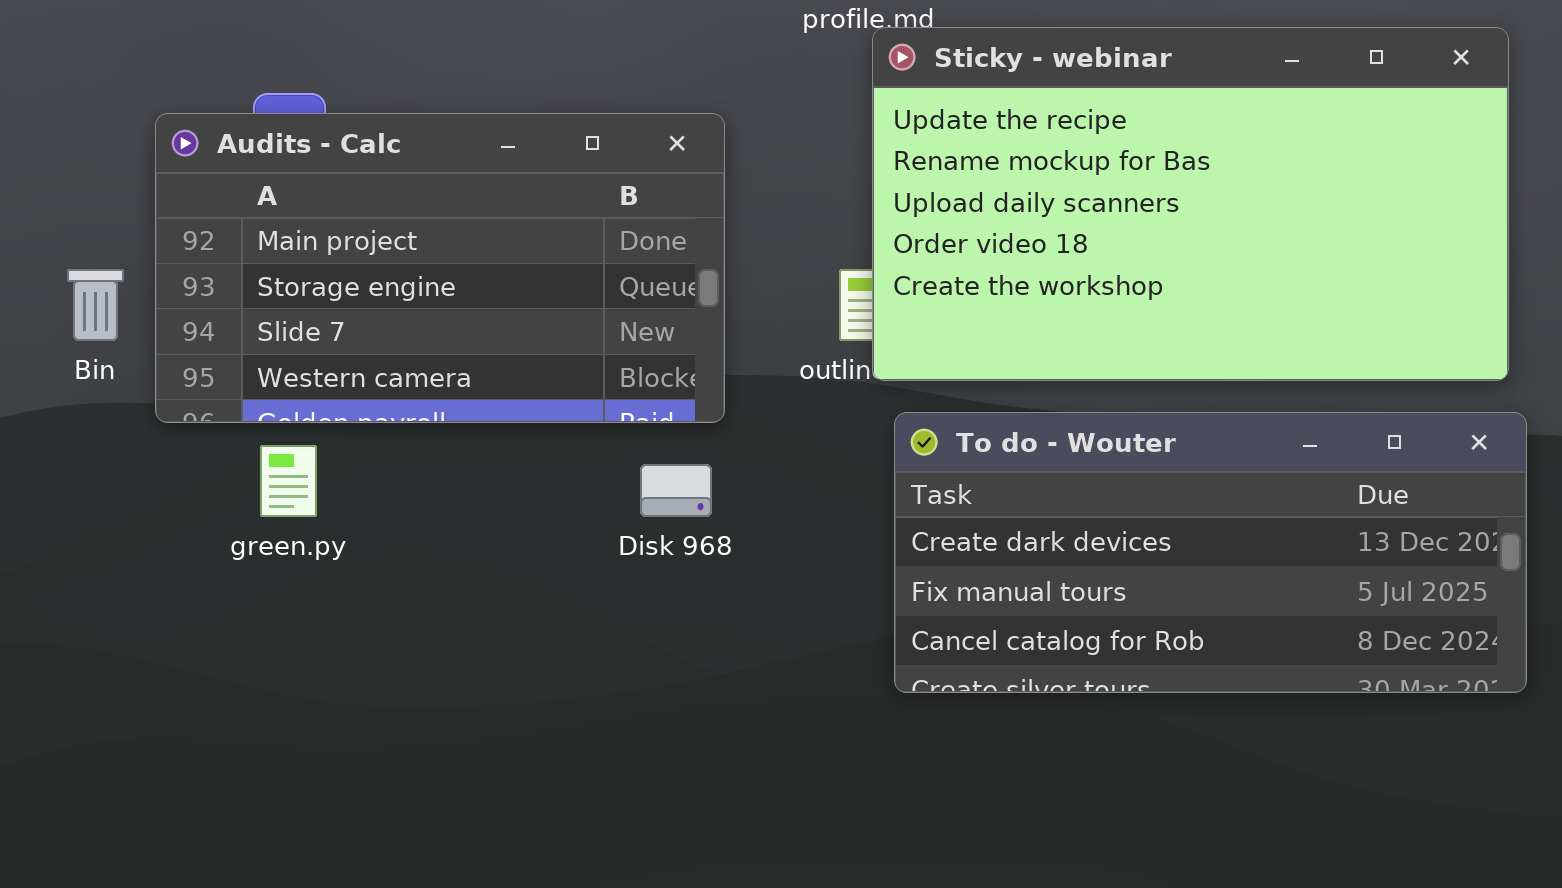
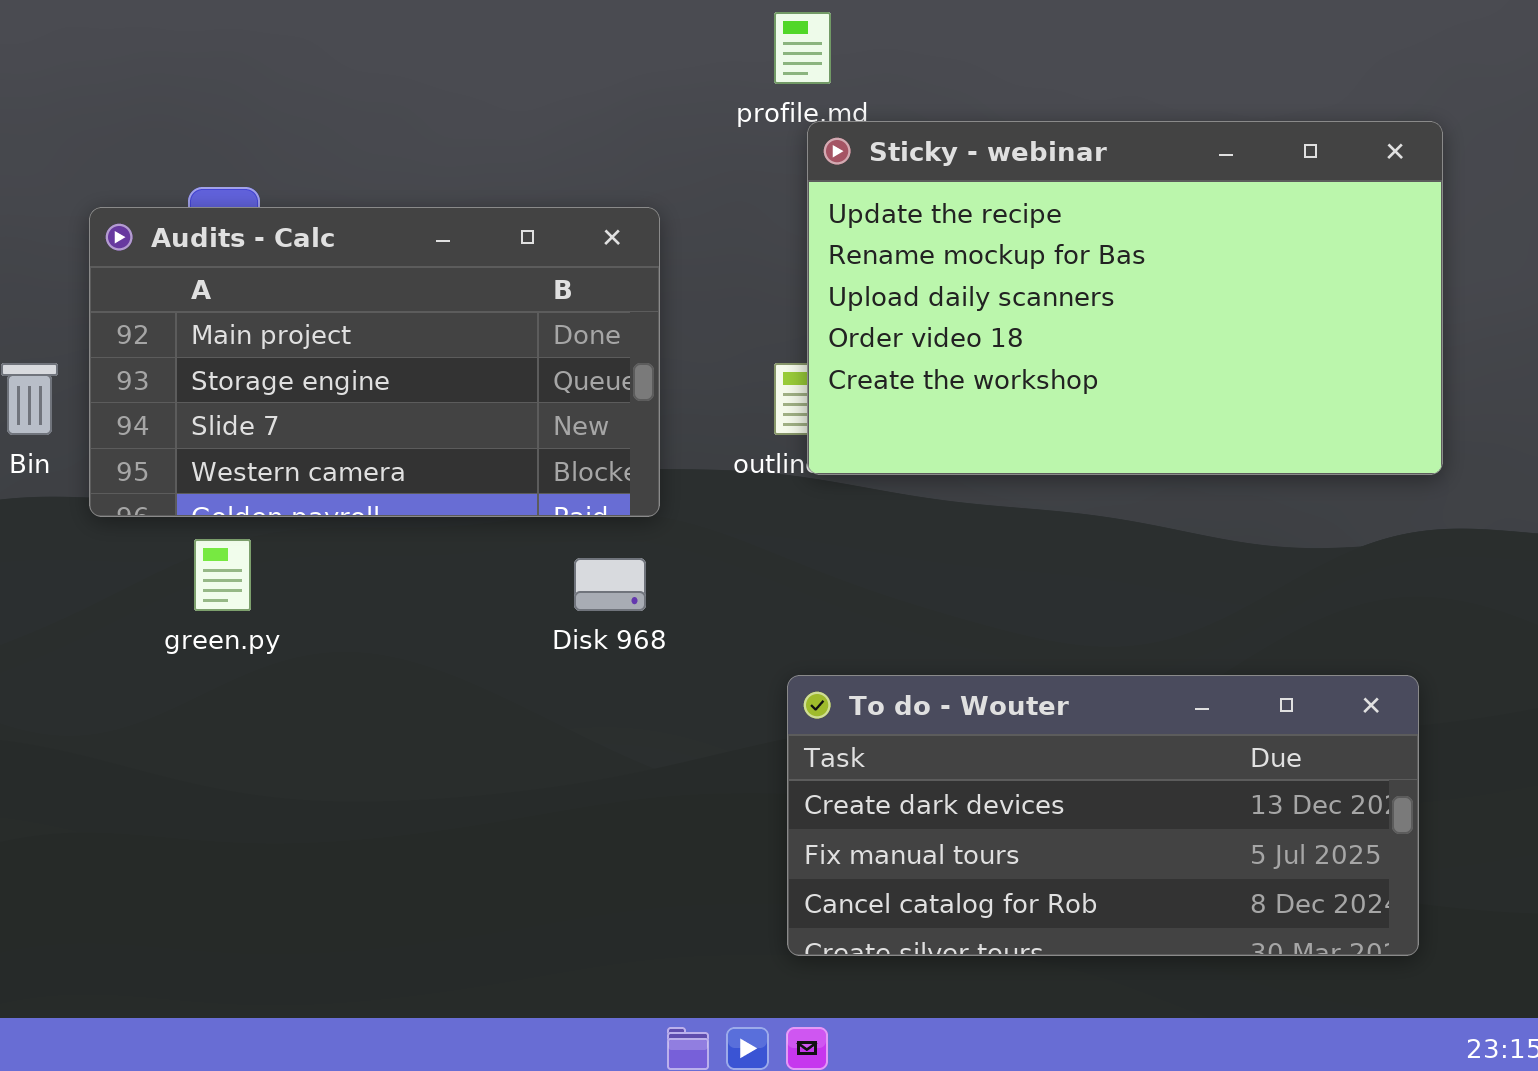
To do - Wouter: [894,412,1527,693] -> [787,675,1419,956], moved

